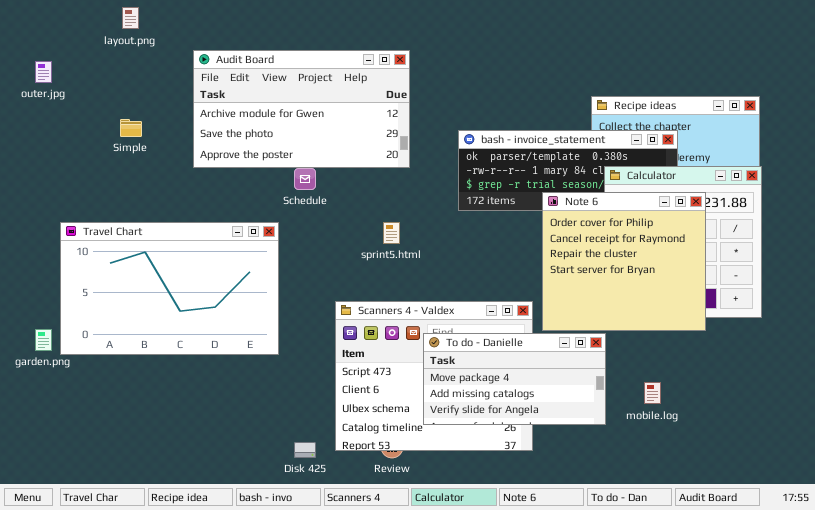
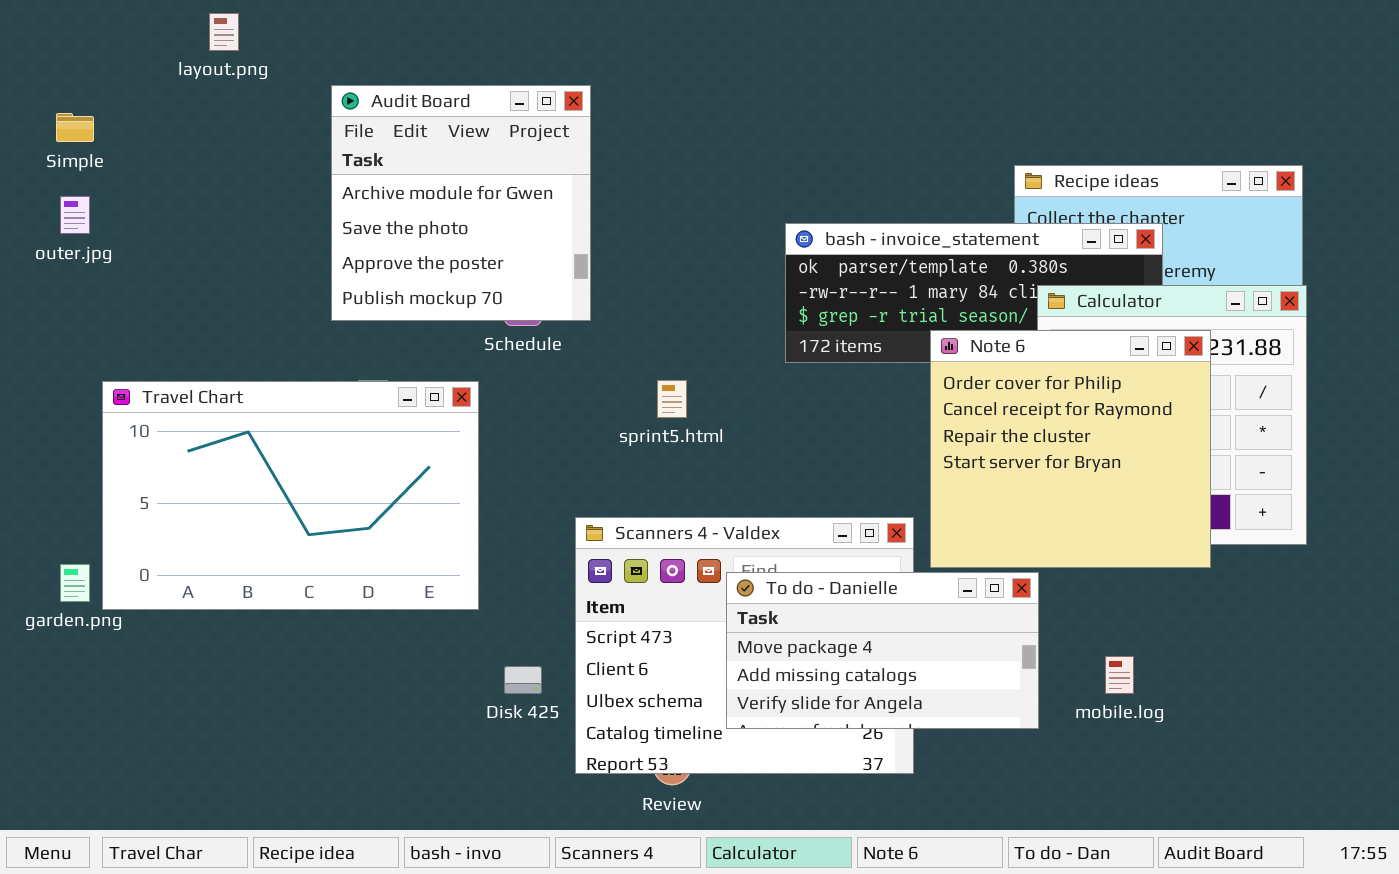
Audit Board: [193,50,410,168] -> [331,85,591,321], resized
outer.jpg: [35,61,52,83] -> [60,196,90,234], moved
Simple: [120,119,142,137] -> [56,113,94,142], moved
Disk 425: [294,442,316,458] -> [504,666,542,694], moved

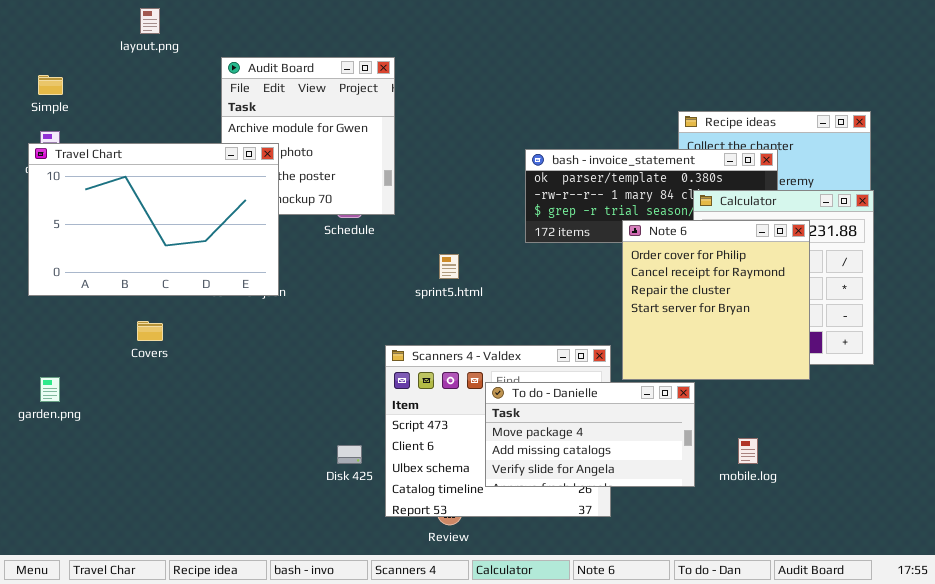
Travel Chart: [102,381,479,610] -> [28,143,279,296], moved

